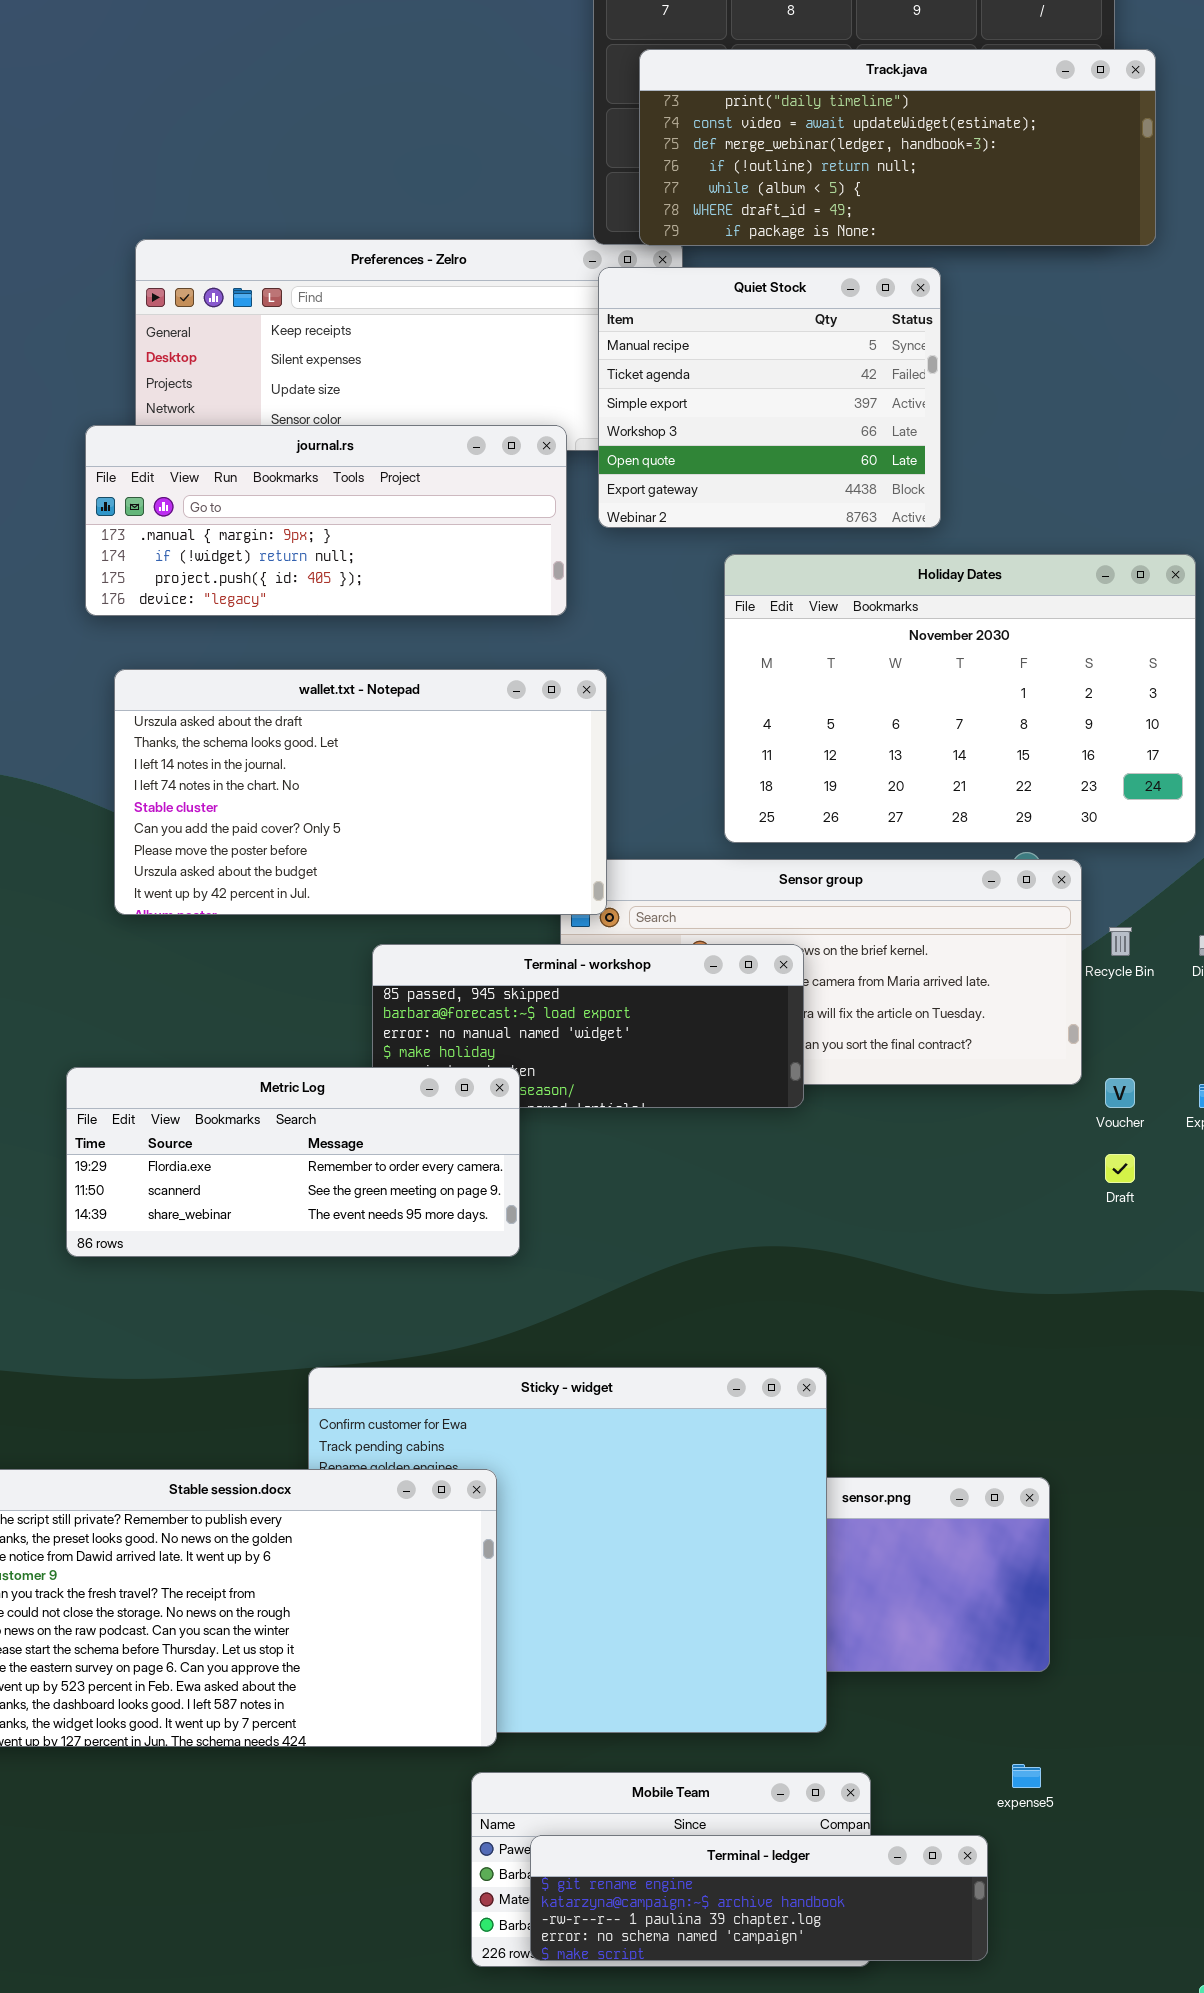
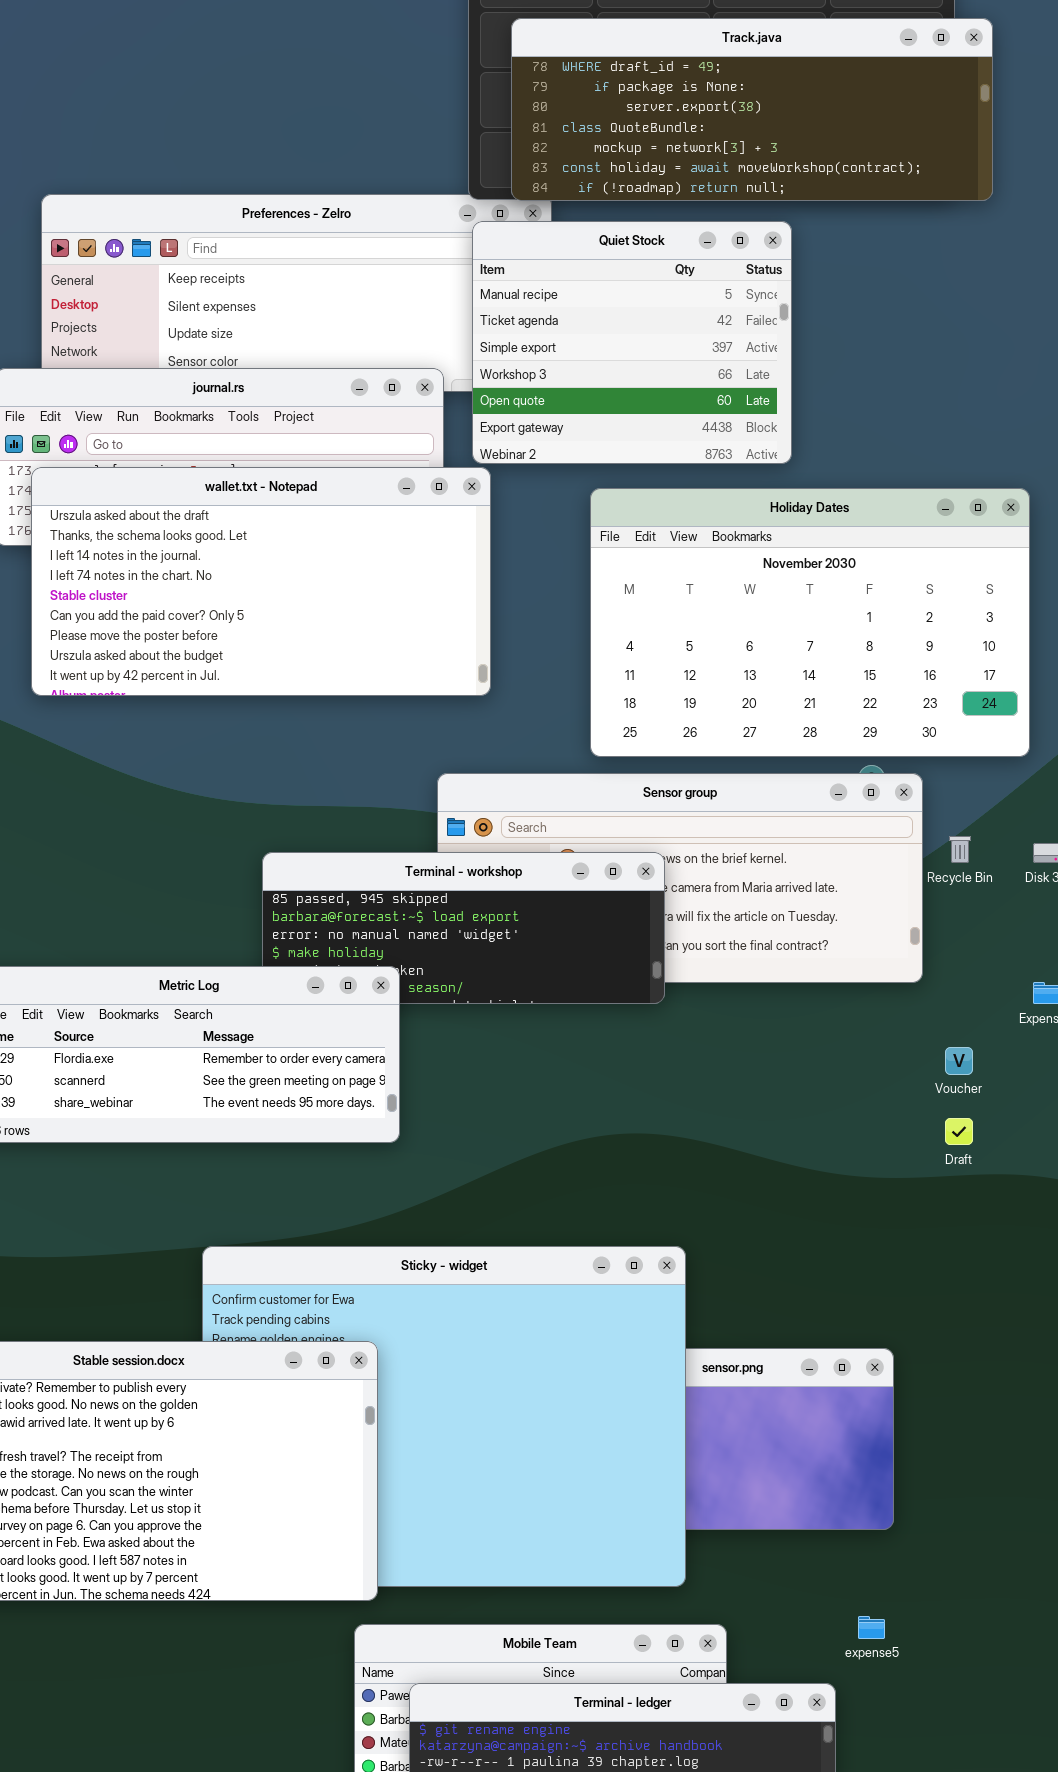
Track.java: [639,49,1156,246] -> [511,18,993,201], scrolled down 5 rows
wallet.txt - Notepad: [114,669,607,915] -> [31,467,491,696], moved
Voucher: [1105,1078,1135,1108] -> [945,1047,973,1075], moved
Draft: [1105,1154,1135,1183] -> [945,1118,973,1145], moved

